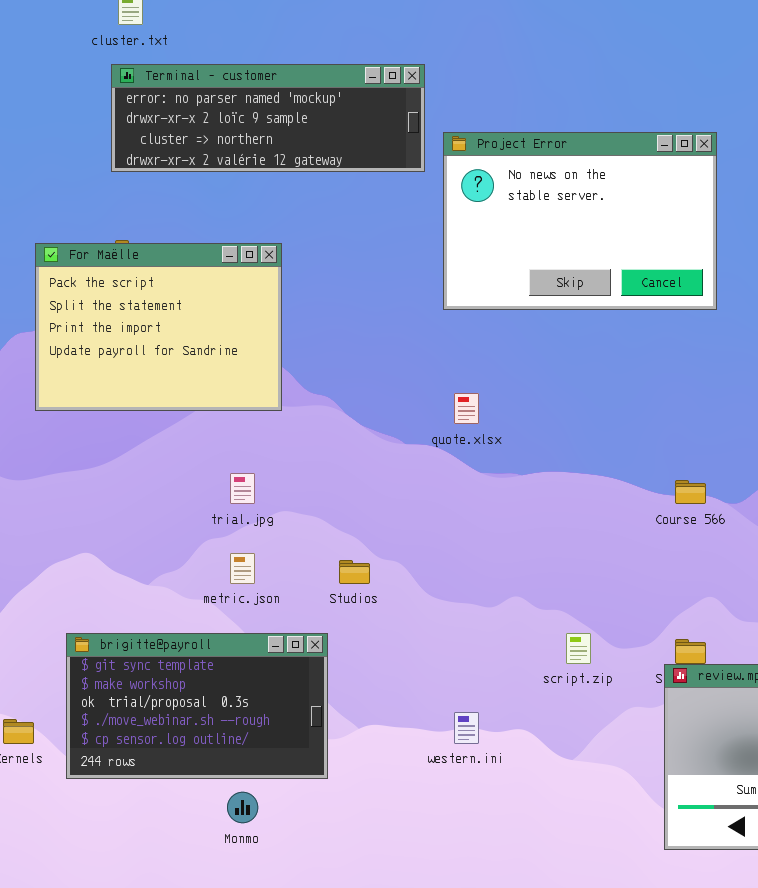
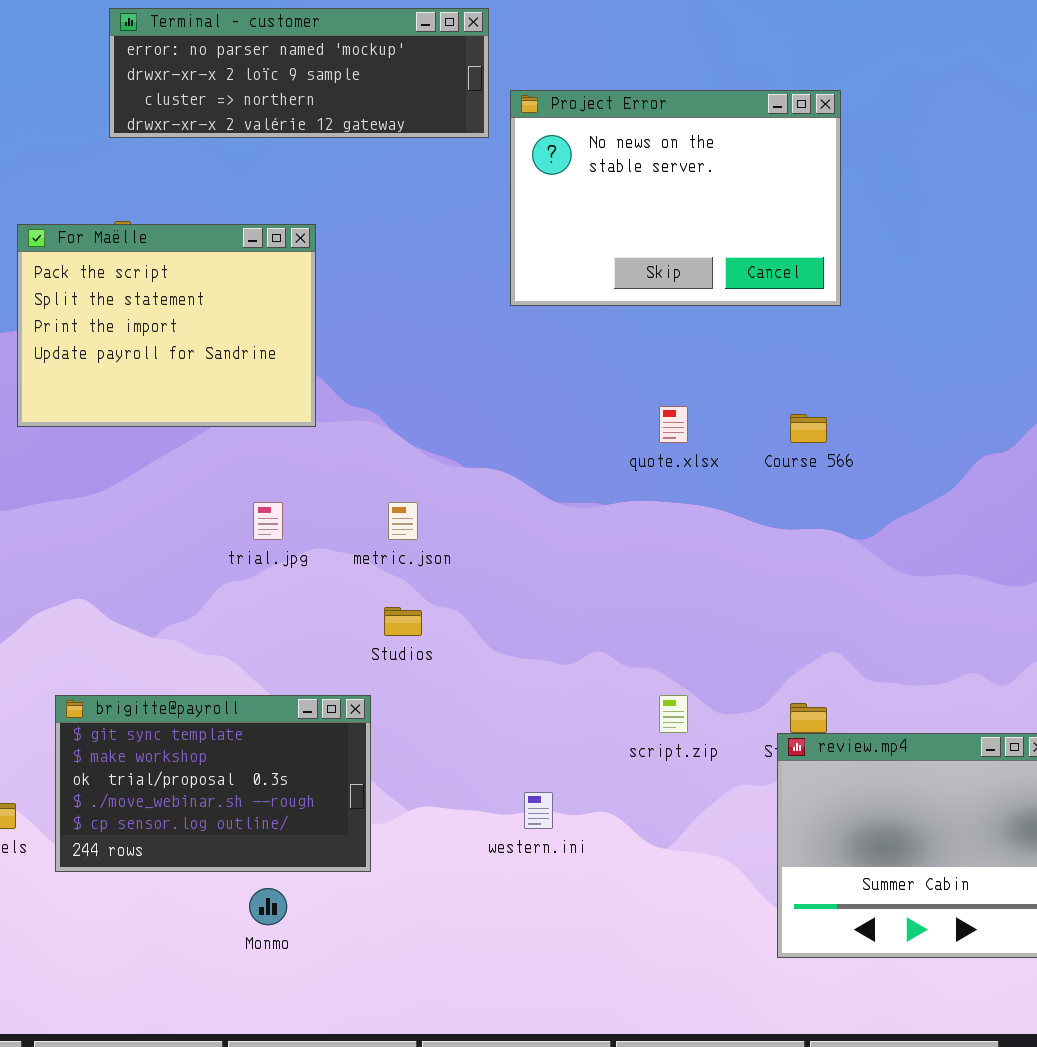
quote.xlsx: [454,393,479,424] -> [659,406,688,443], moved
Course 566: [675,480,706,504] -> [790,414,827,443], moved
metric.json: [230,553,255,584] -> [388,502,418,540], moved

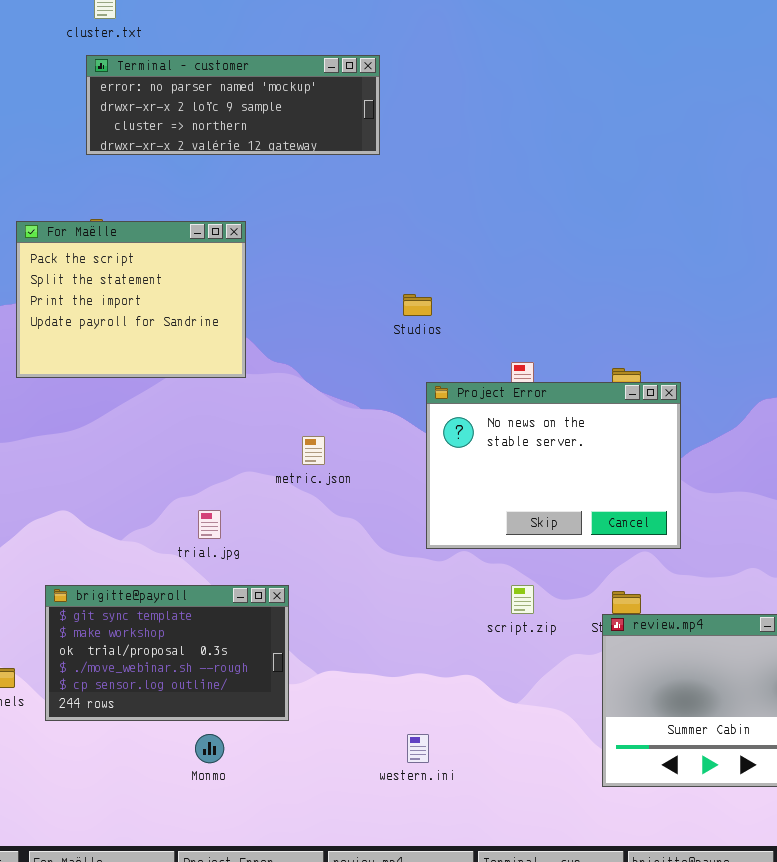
Project Error: [510,90,841,306] -> [426,382,681,549], moved
trial.jpg: [253,502,283,540] -> [198,510,221,539], moved
Studios: [384,607,422,636] -> [403,294,432,316], moved
western.ini: [524,792,553,829] -> [407,734,429,763], moved

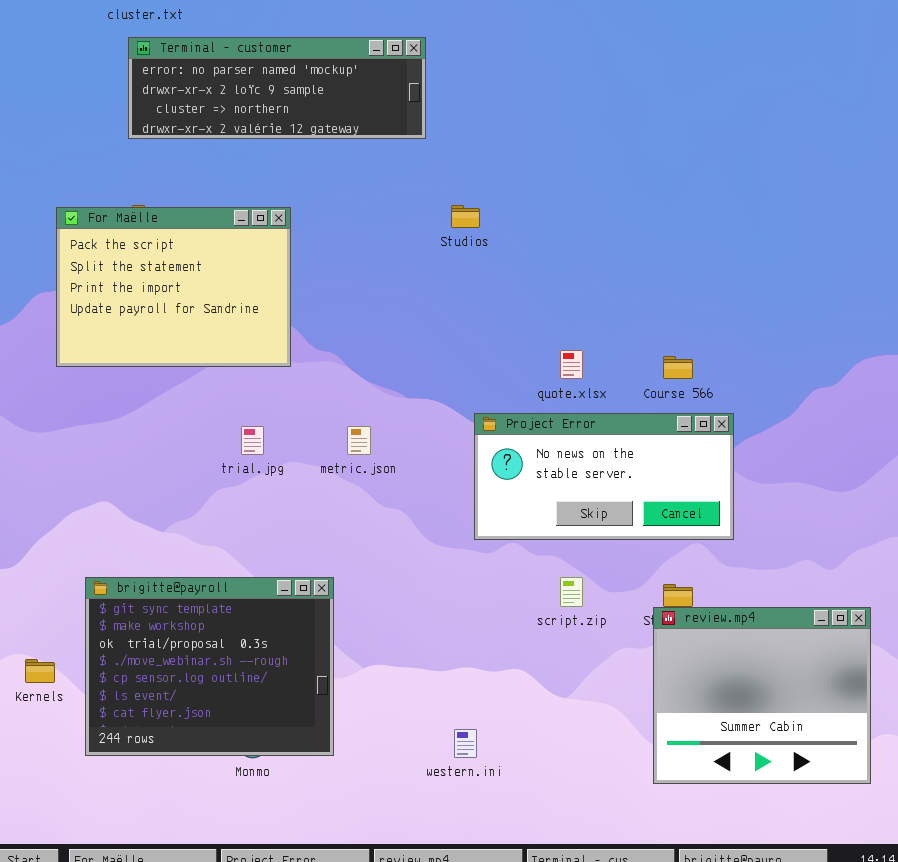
Studios: [403,294,432,316] -> [451,205,480,228], moved
Project Error: [426,382,681,549] -> [474,413,734,540], resized
trial.jpg: [198,510,221,539] -> [241,426,264,455], moved
brigitte@payroll: [45,585,289,721] -> [85,577,334,756], resized

